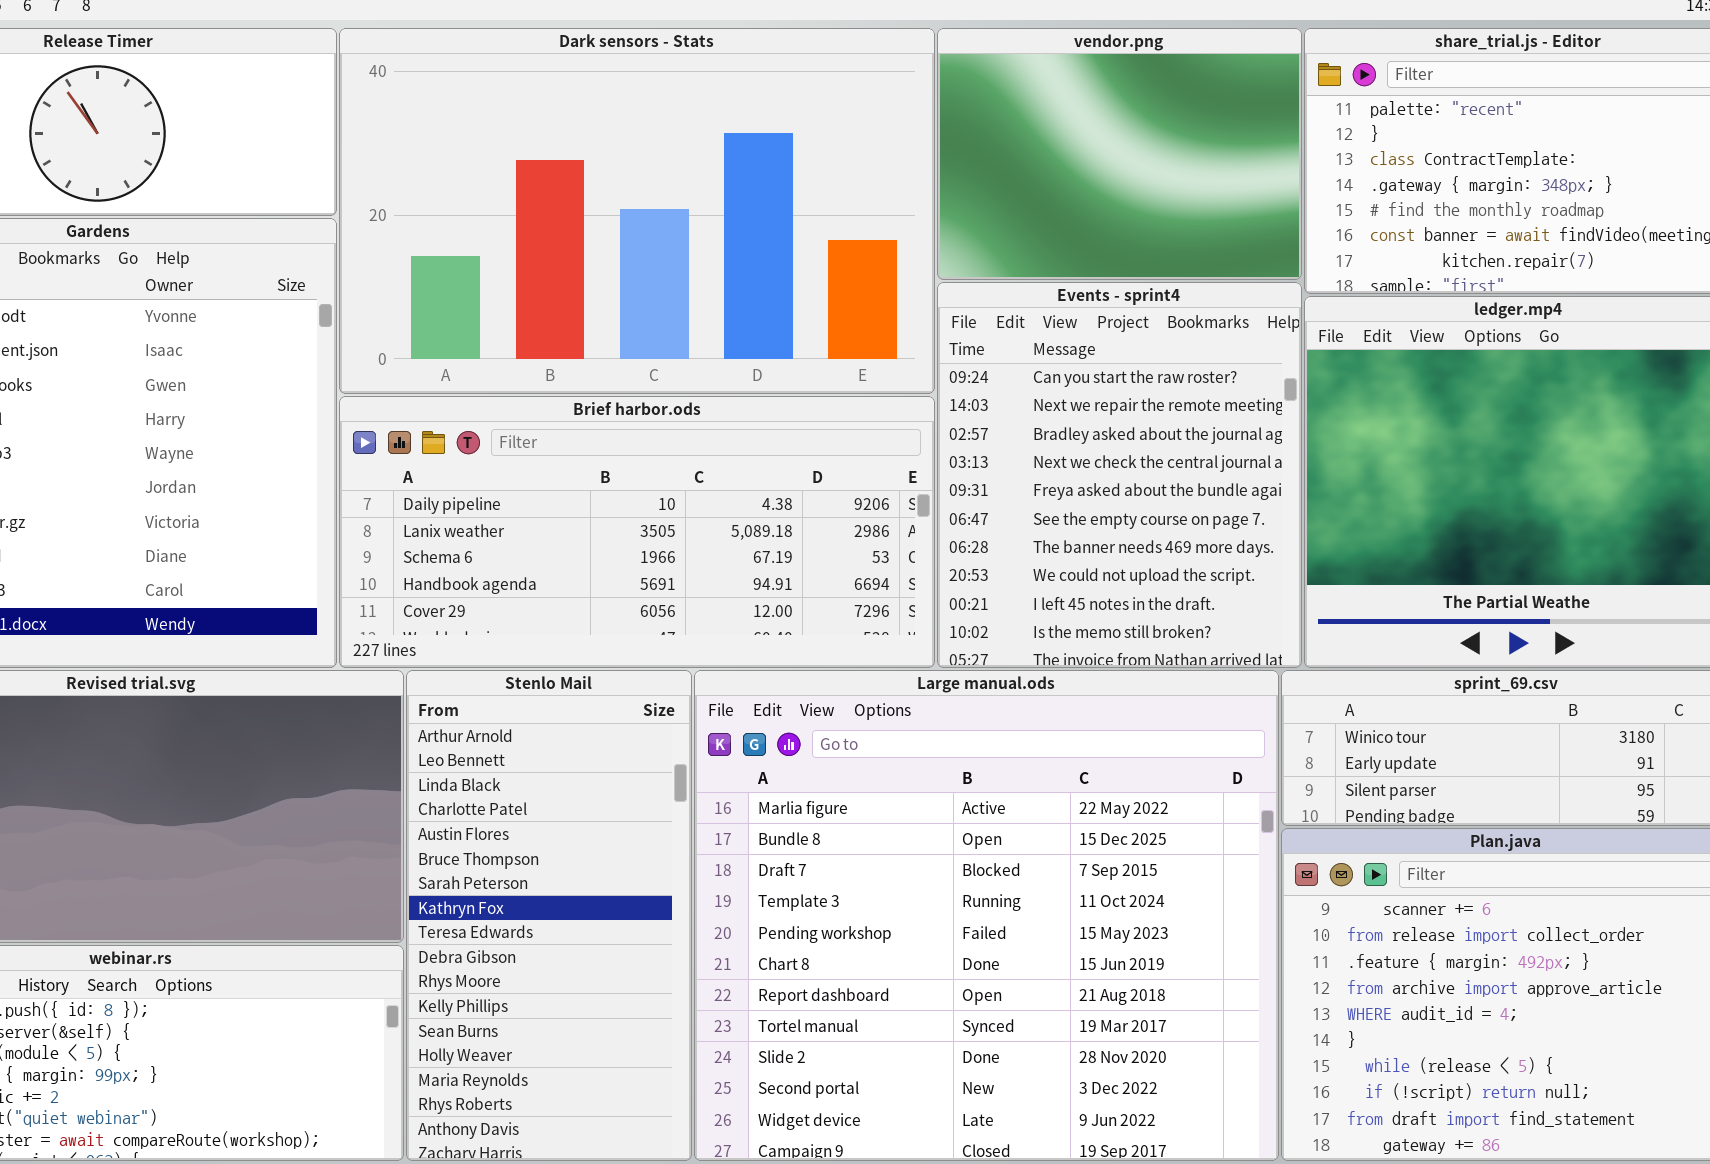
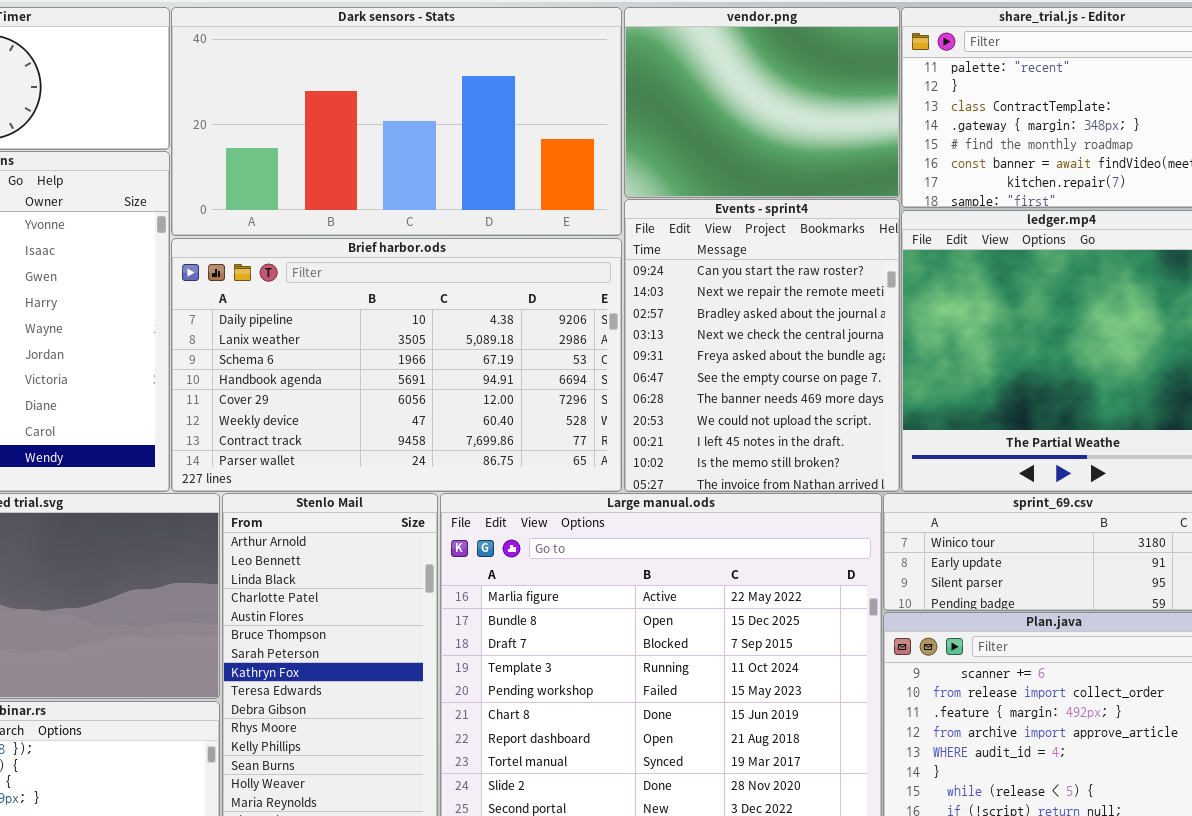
Dark sensors - Stats: [339,28,935,394] -> [171,7,622,236], resized
Brief harbor.ods: [339,396,935,668] -> [171,238,622,492], resized

